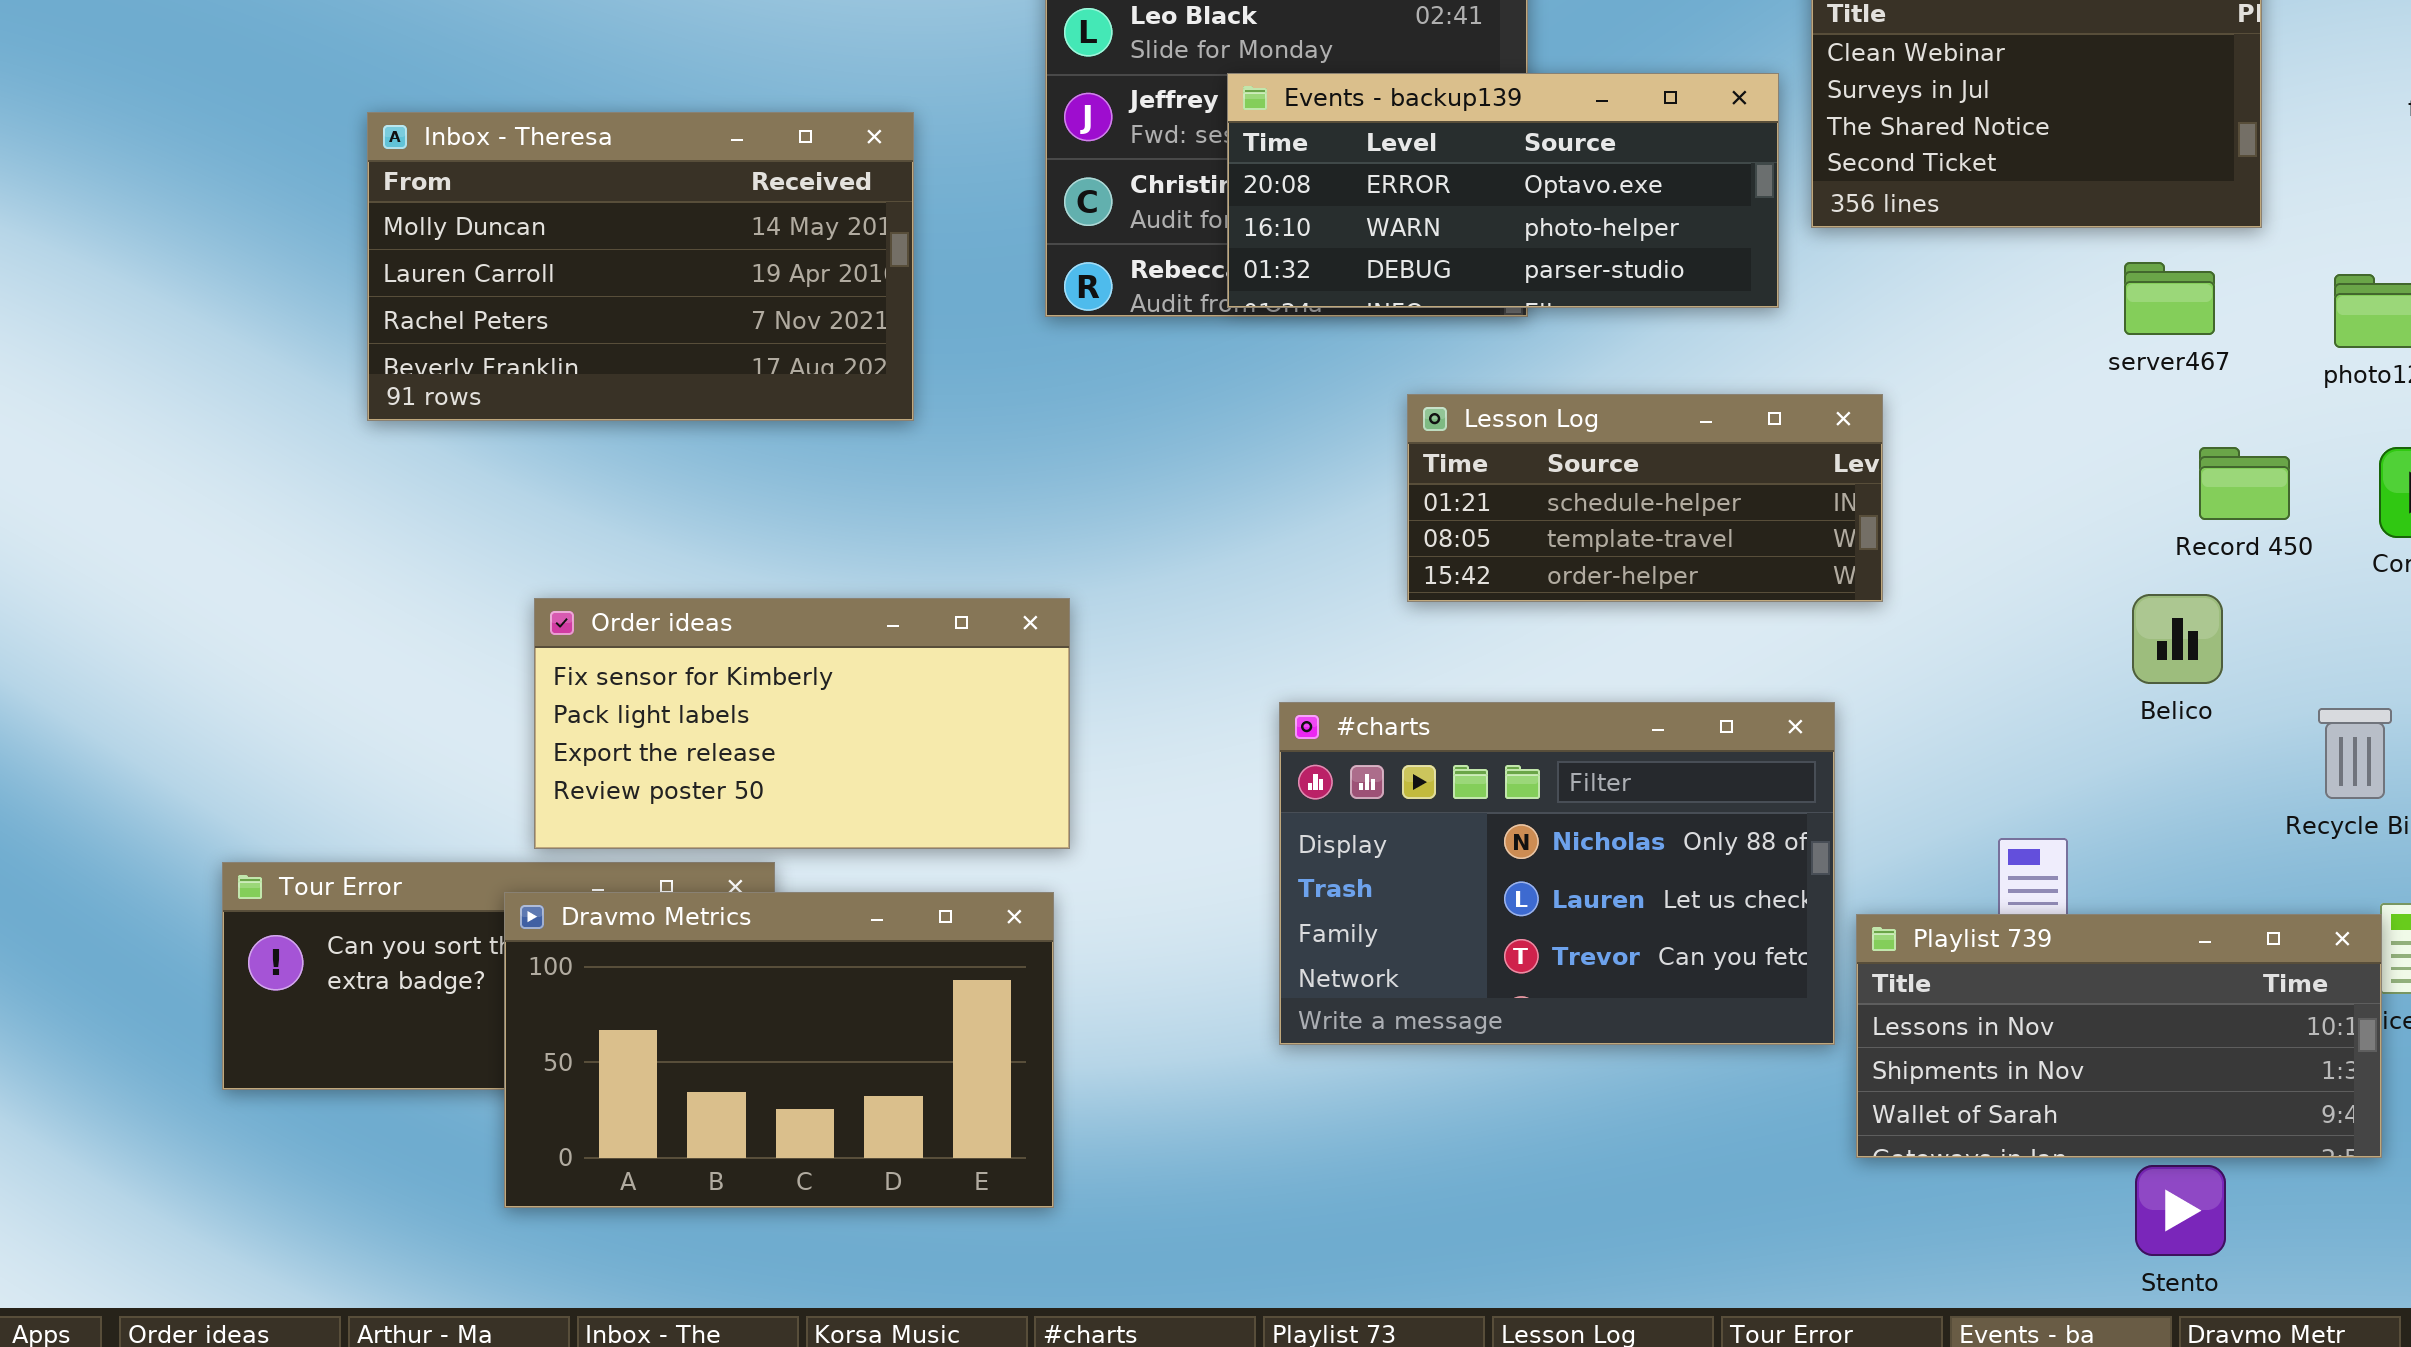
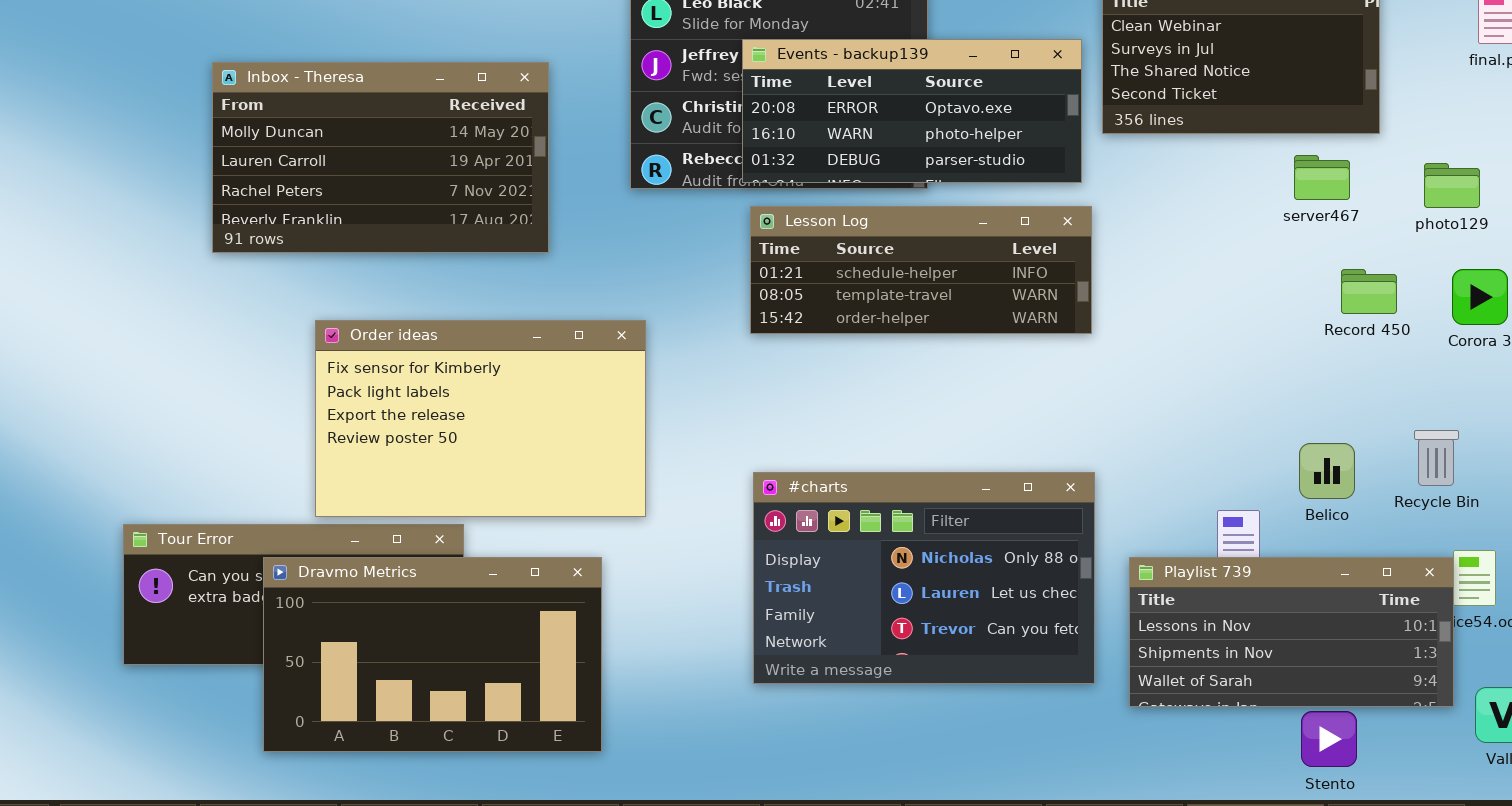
Lesson Log: [1407,394,1883,602] -> [750,206,1092,334], moved, resized
Belico: [2132,594,2223,684] -> [1299,443,1355,499], moved
Order ideas: [534,598,1070,849] -> [315,320,646,517], resized
#charts: [1279,702,1835,1045] -> [753,472,1095,684], moved
Dravmo Metrics: [504,892,1054,1208] -> [263,557,602,752], moved

